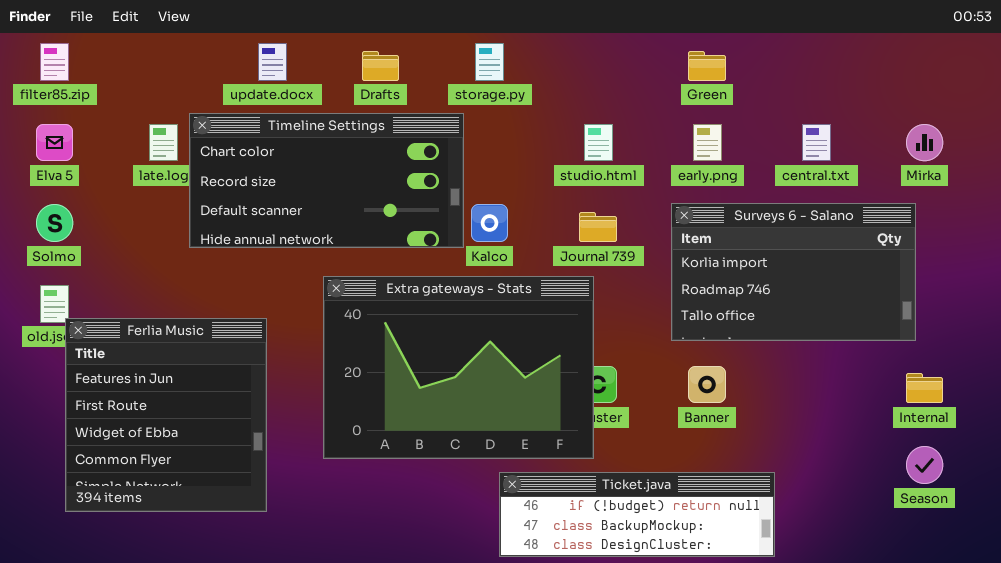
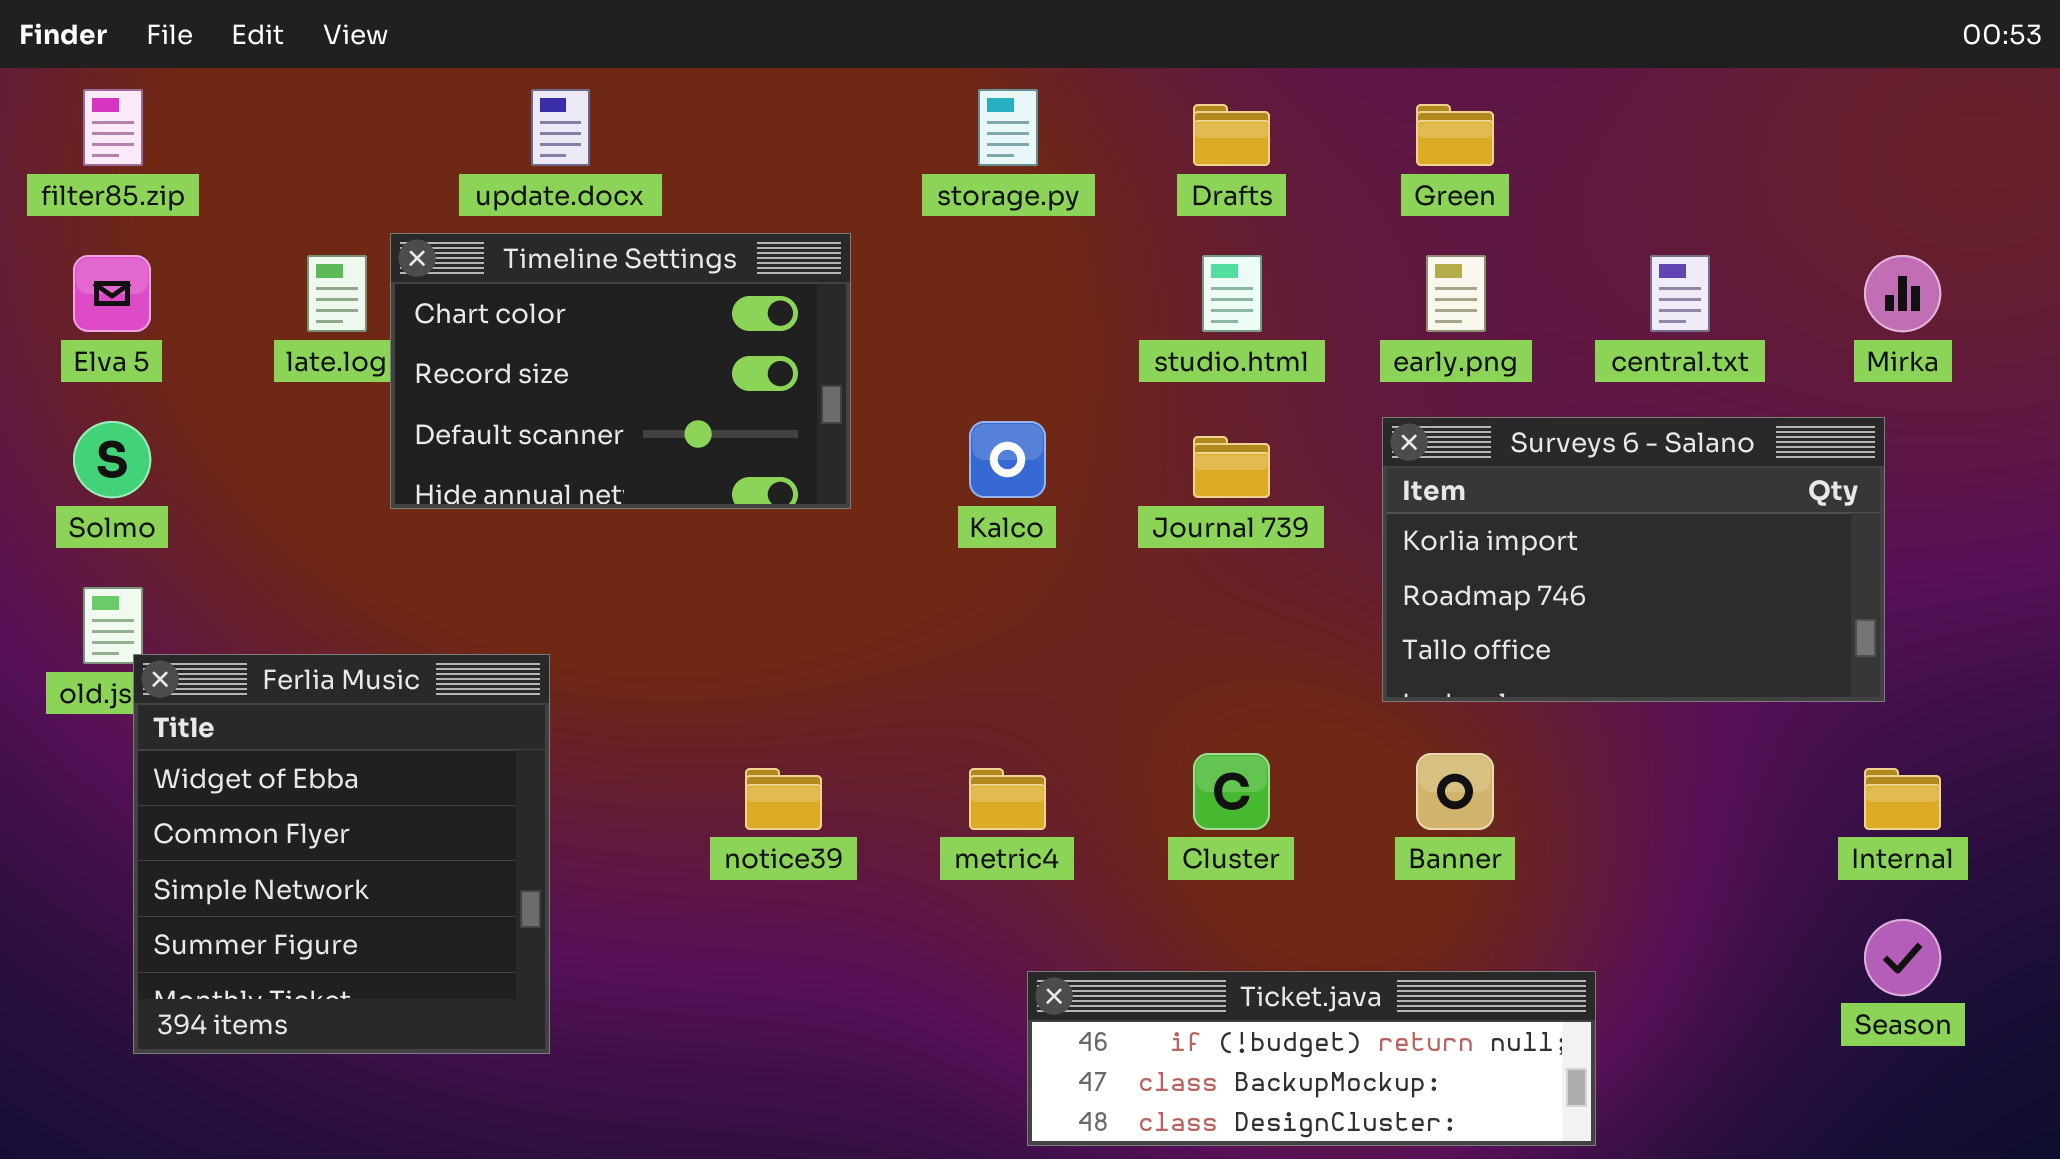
Drafts: [362,51,399,81] -> [1193,104,1270,166], moved
Timeline Settings: [189,113,464,248] -> [390,233,851,509], resized
Extra gateways - Stats: [323,276,594,459] -> none, closed
Ferlia Music: [65,318,267,512] -> [133,654,550,1054], scrolled down 2 rows

